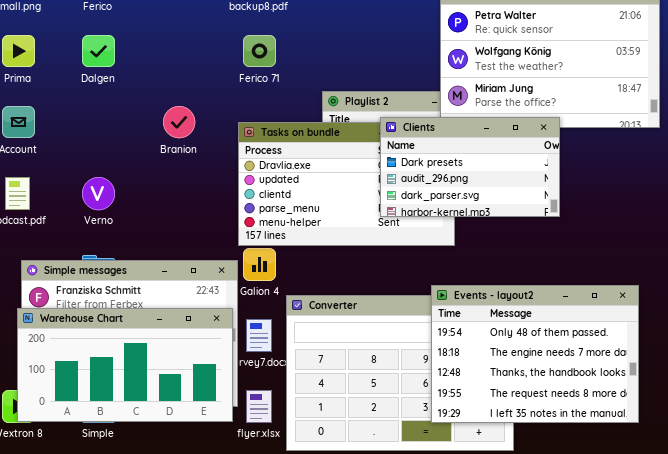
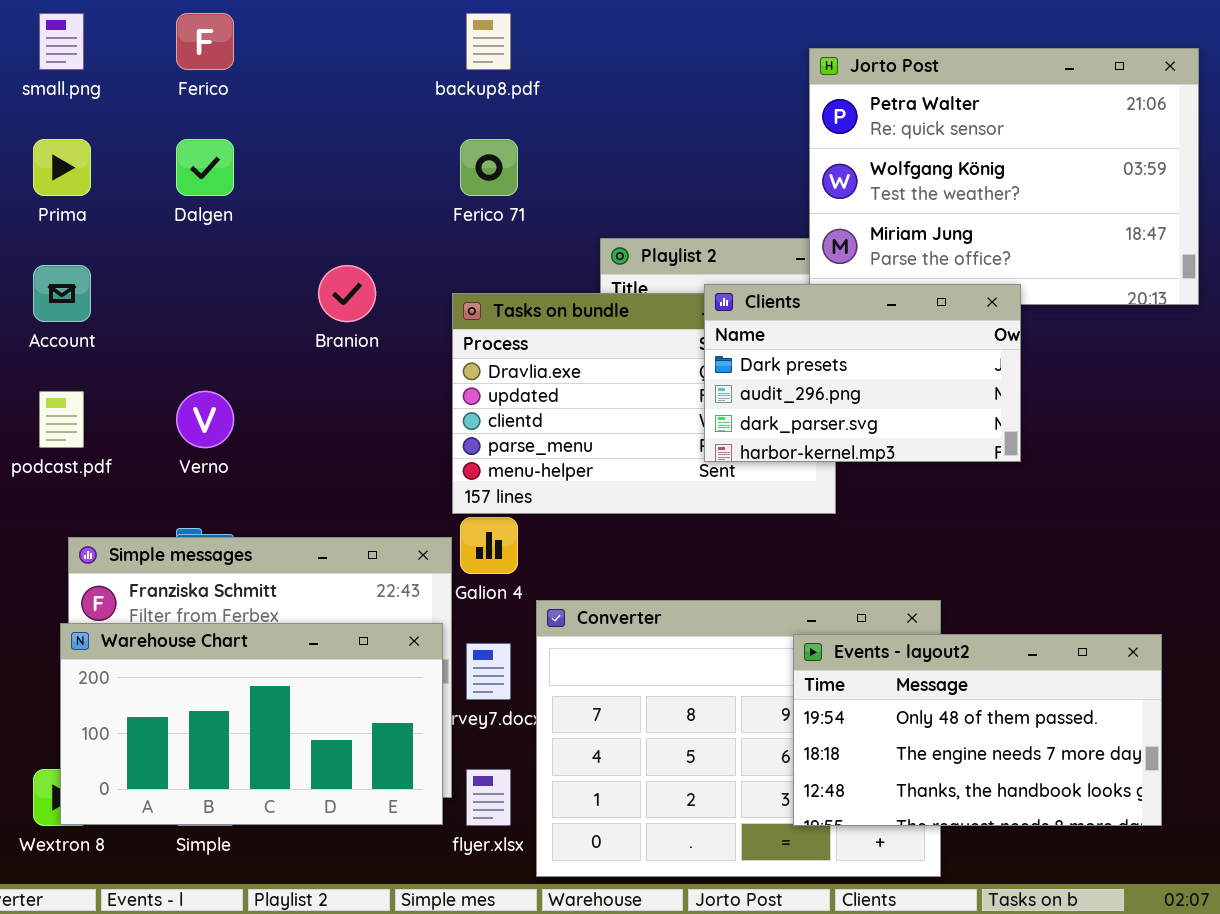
Events - layout2: [431,285,639,423] -> [793,634,1162,826], resized

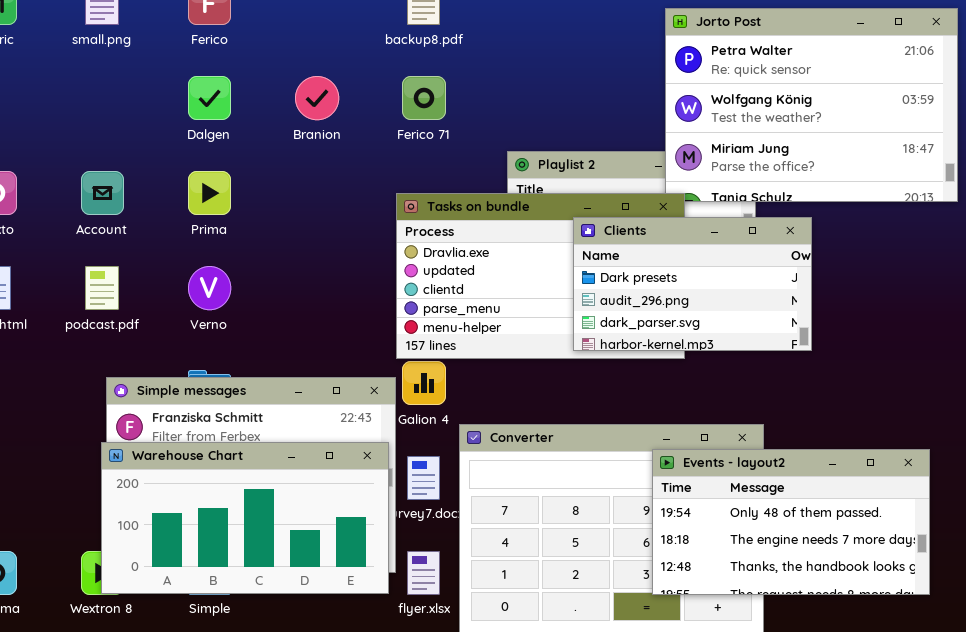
Prima: [33,139,91,196] -> [188,171,231,215], moved
Branion: [318,265,376,322] -> [295,76,339,120], moved
Clients: [704,284,1021,462] -> [573,217,812,351], moved

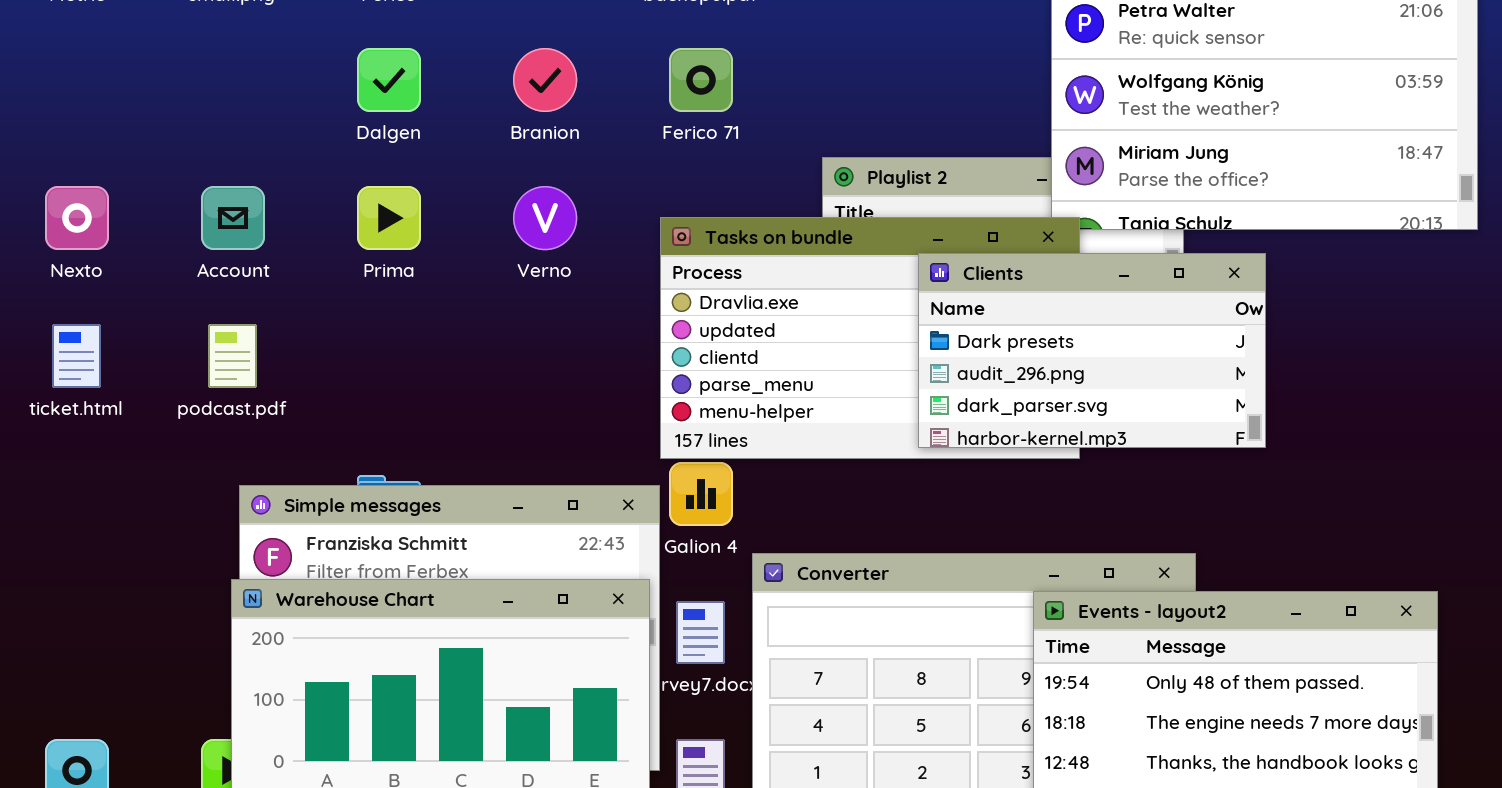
Verno: [188,266,231,310] -> [513,186,577,250], moved

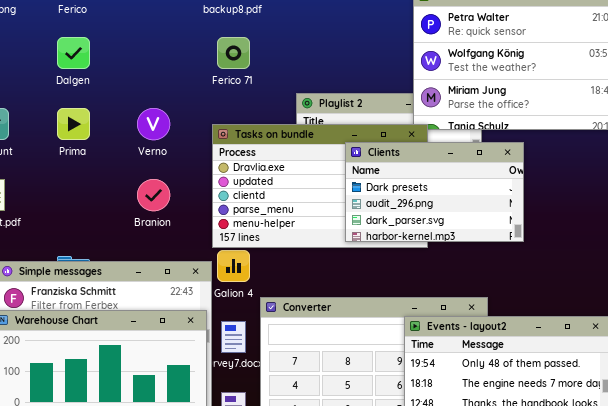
Branion: [513,48,577,112] -> [137,179,170,211], moved

